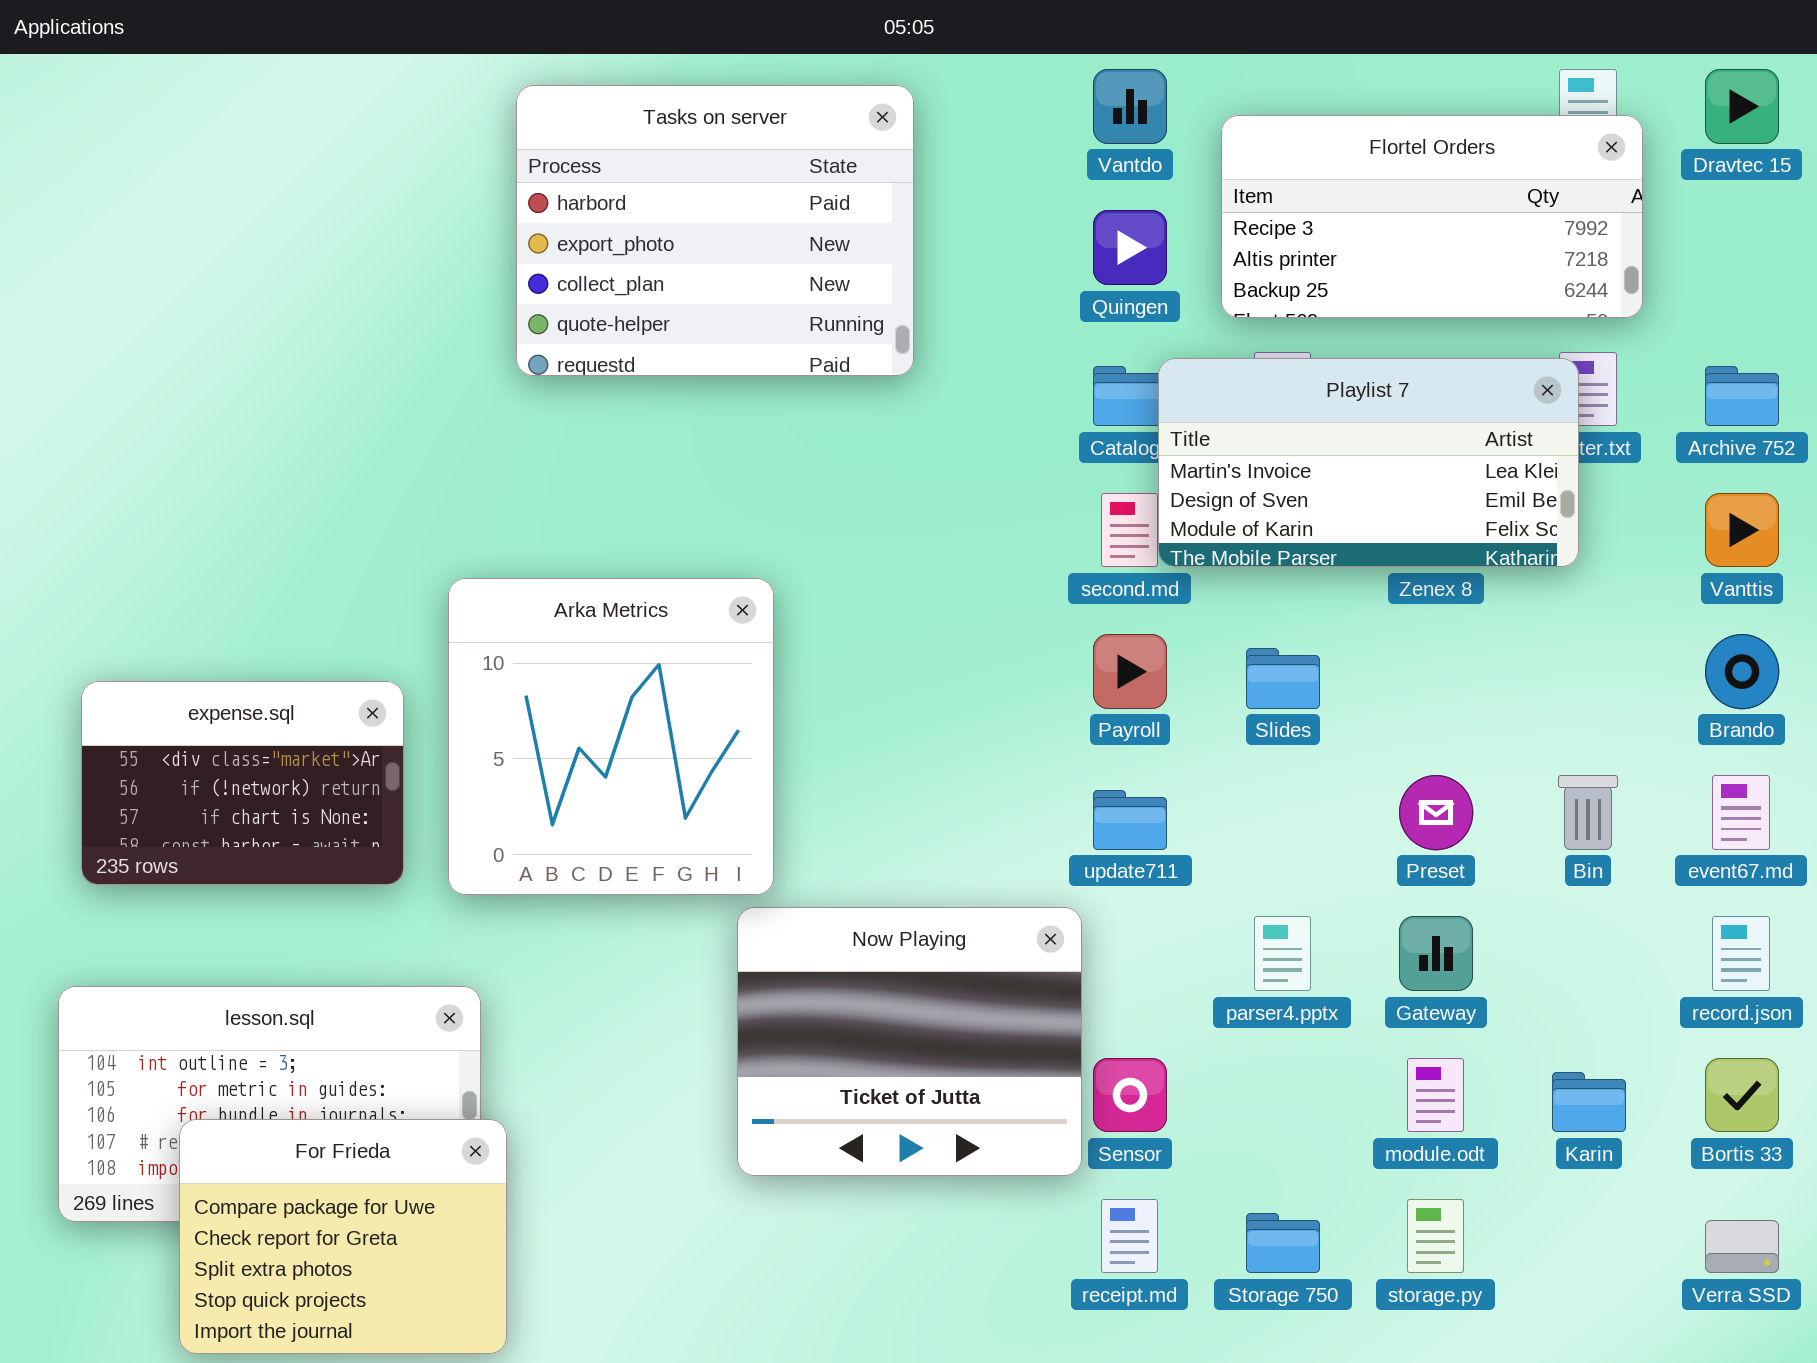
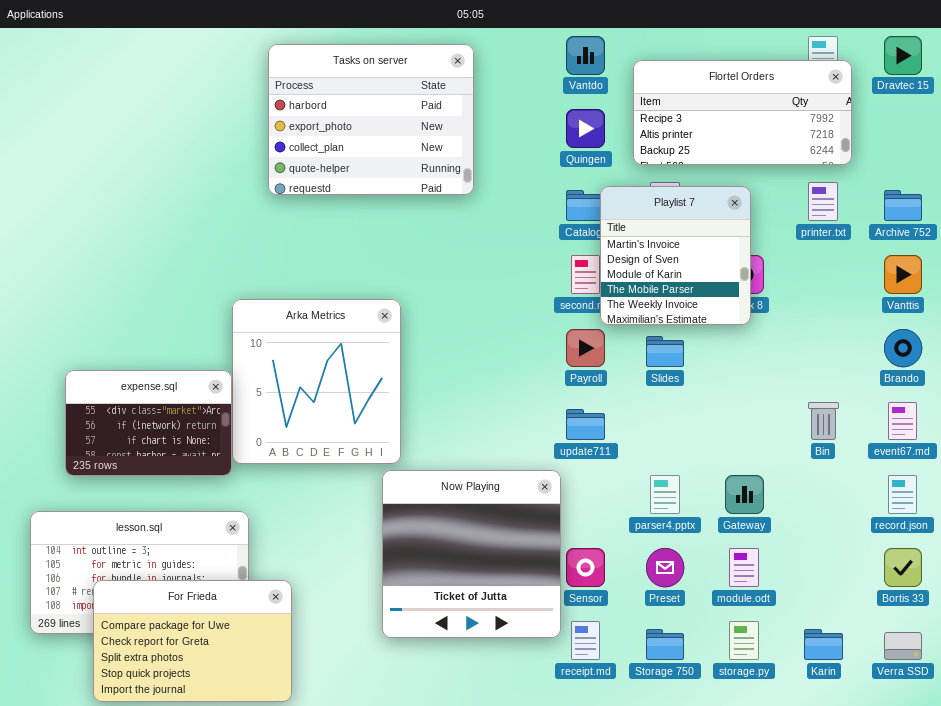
Playlist 7: [1158,358,1579,567] -> [600,186,751,325], resized
expense.sql: [81,681,404,885] -> [65,370,232,476], moved
Preset: [1399,775,1473,850] -> [646,548,684,587], moved
Now Playing: [737,907,1082,1176] -> [382,470,561,638], resized
Karin: [1552,1072,1626,1132] -> [804,629,843,660], moved
For Frieda: [179,1119,507,1354] -> [93,580,292,702], resized

